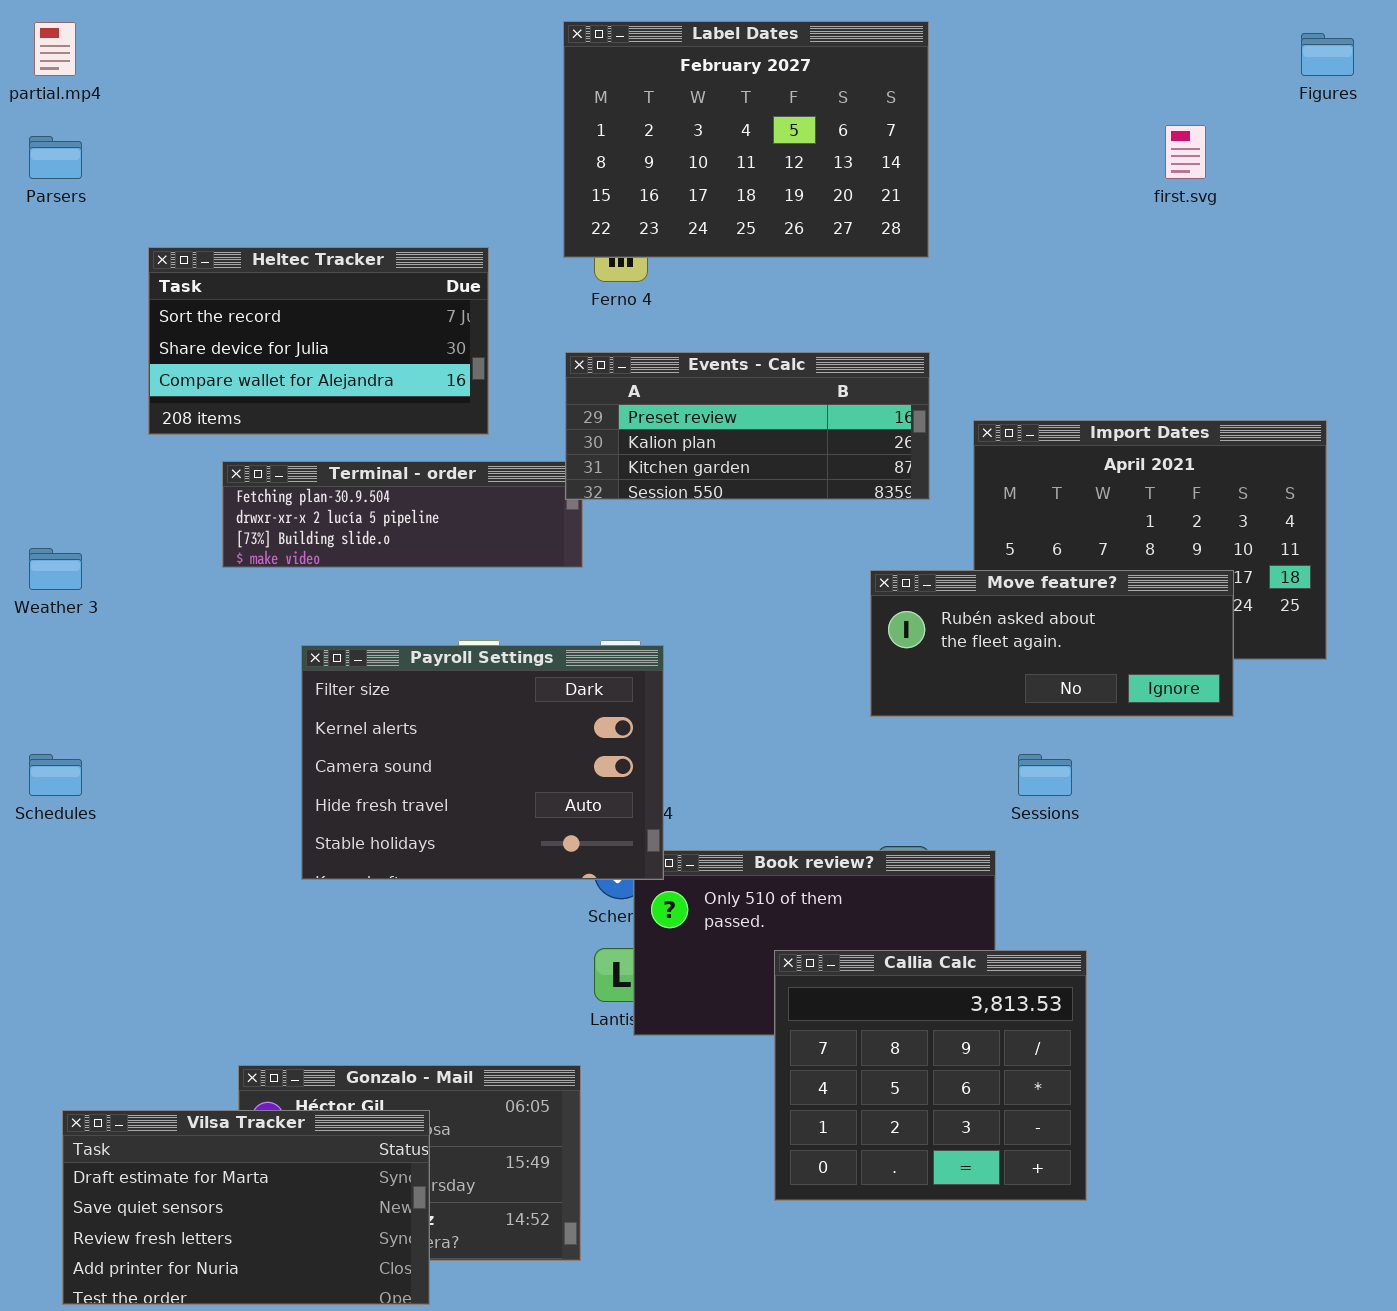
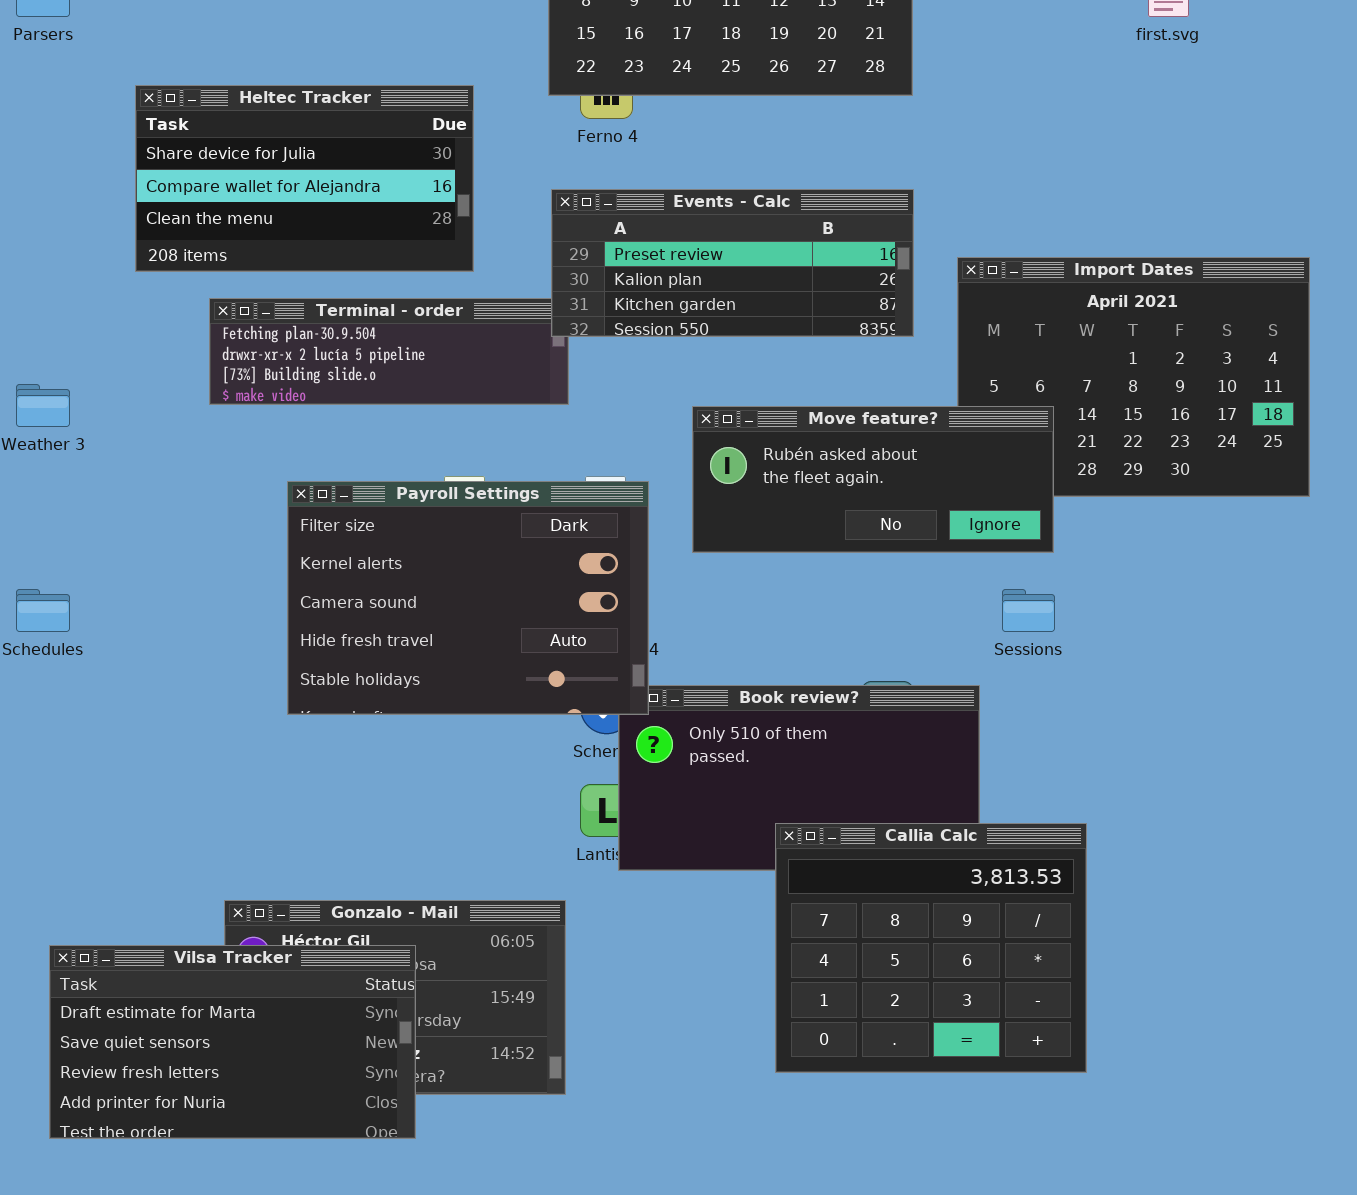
Heltec Tracker: [148,247,489,435] -> [135,85,474,272], scrolled down 1 row
Move feature?: [870,570,1234,717] -> [692,406,1054,553], moved
Callia Calc: [774,950,1087,1201] -> [775,823,1087,1073], moved

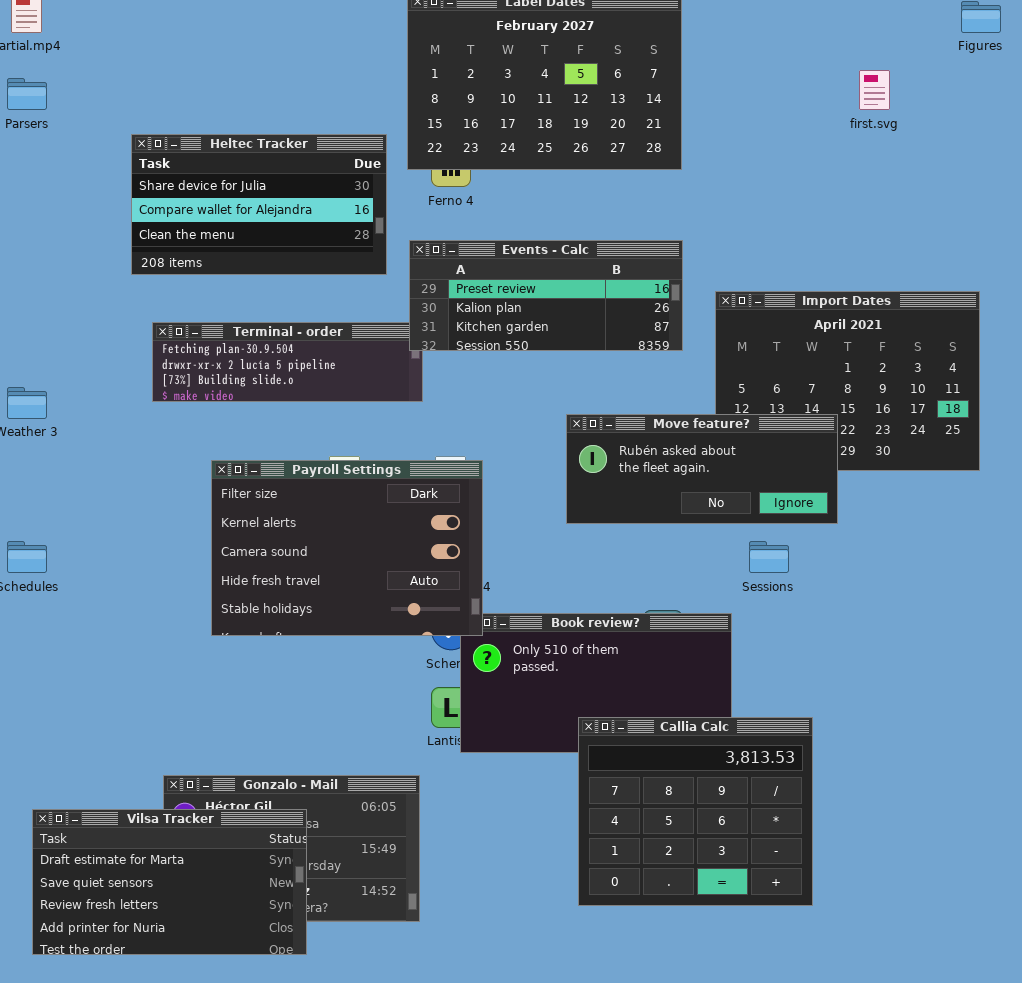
Heltec Tracker: [135,85,474,272] -> [131,134,387,275], moved
Move feature?: [692,406,1054,553] -> [566,414,838,524], moved

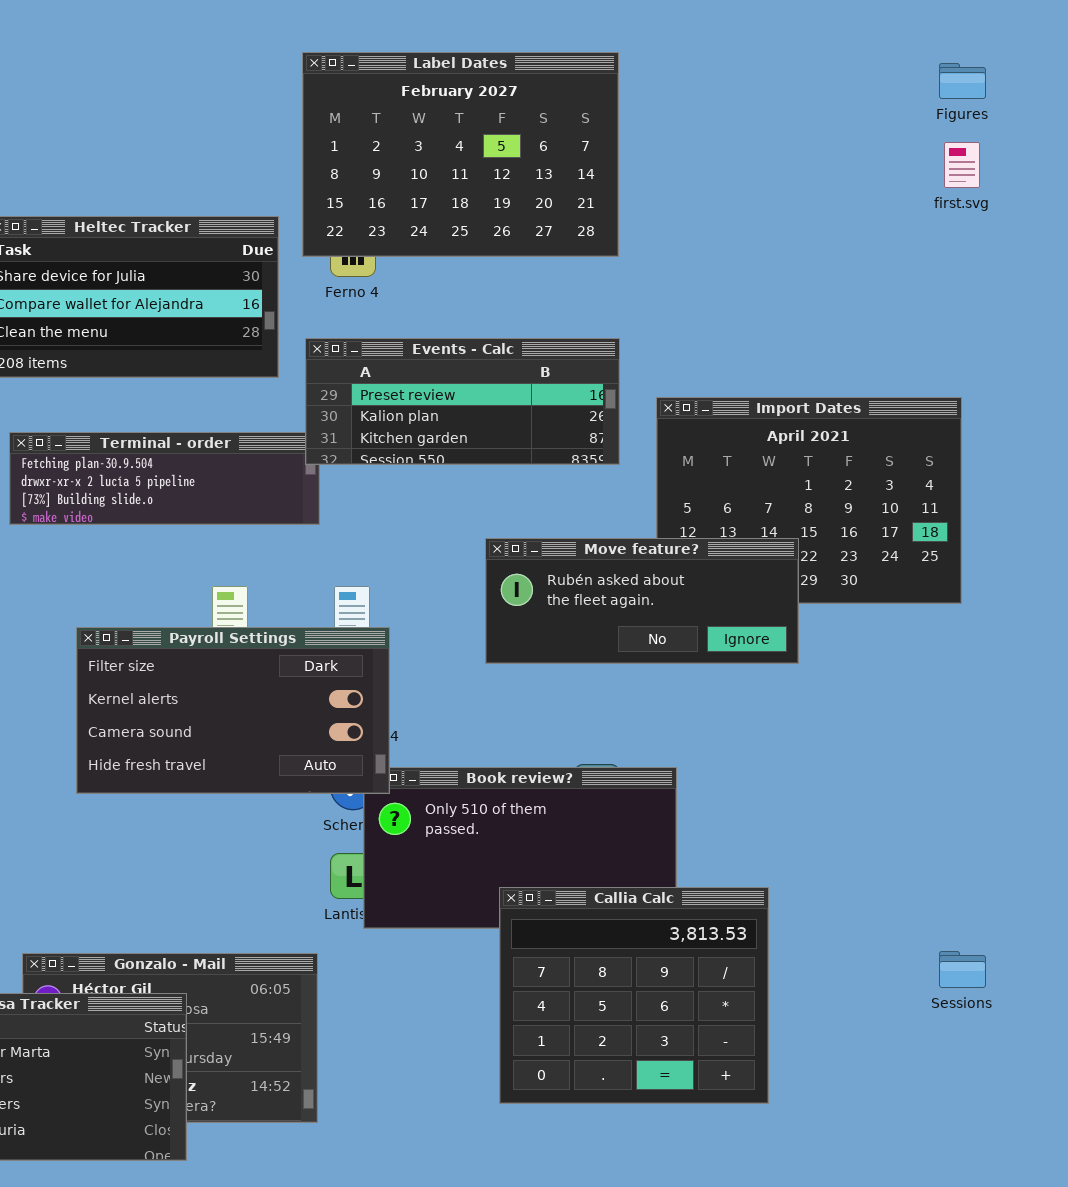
first.svg: [859,70,890,110] -> [944,142,980,188], moved
Payroll Settings: [211,460,483,636] -> [76,627,390,794], resized
Sessions: [749,541,789,573] -> [939,951,986,988], moved

